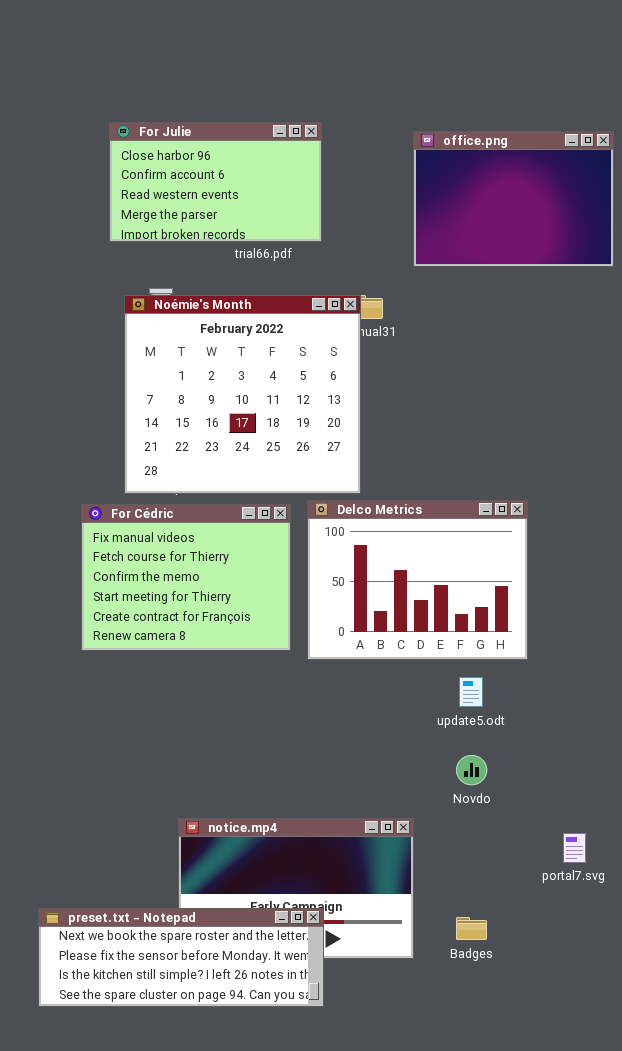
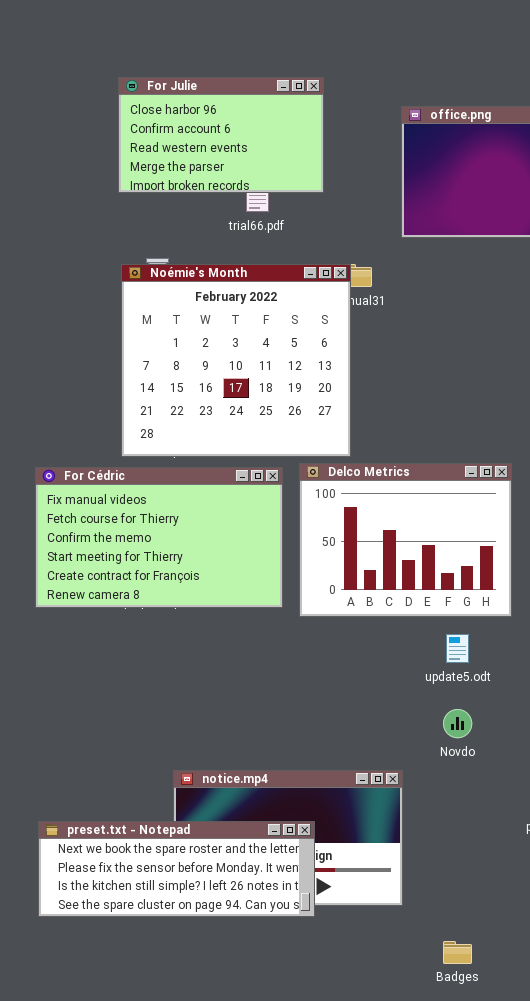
For Julie: [109,122,322,242] -> [118,77,324,193], moved
For Cédric: [81,504,291,651] -> [35,467,283,608], resized
preset.txt - Notepad: [38,908,324,1007] -> [38,821,315,917], moved
Badges: [456,917,487,940] -> [443,941,472,964], moved

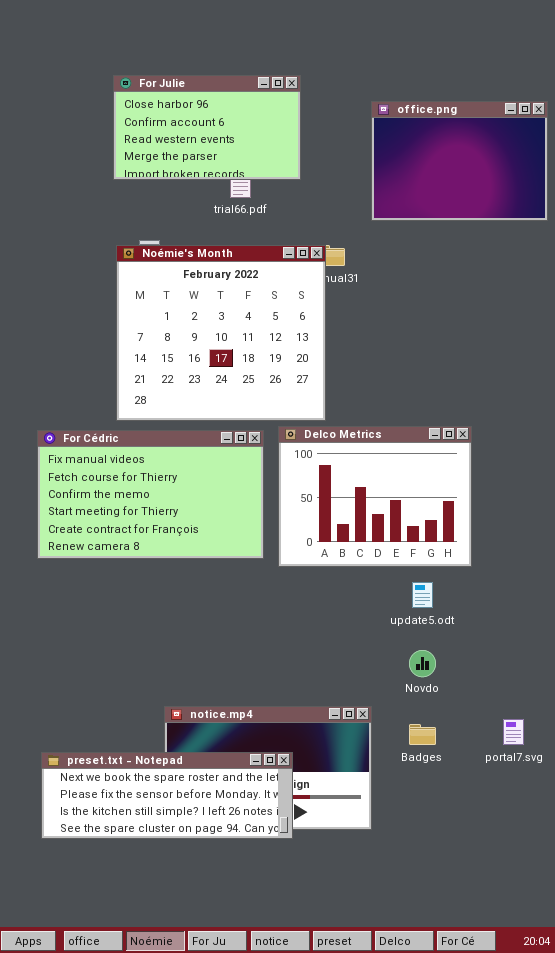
Badges: [443,941,472,964] -> [409,724,436,745], moved

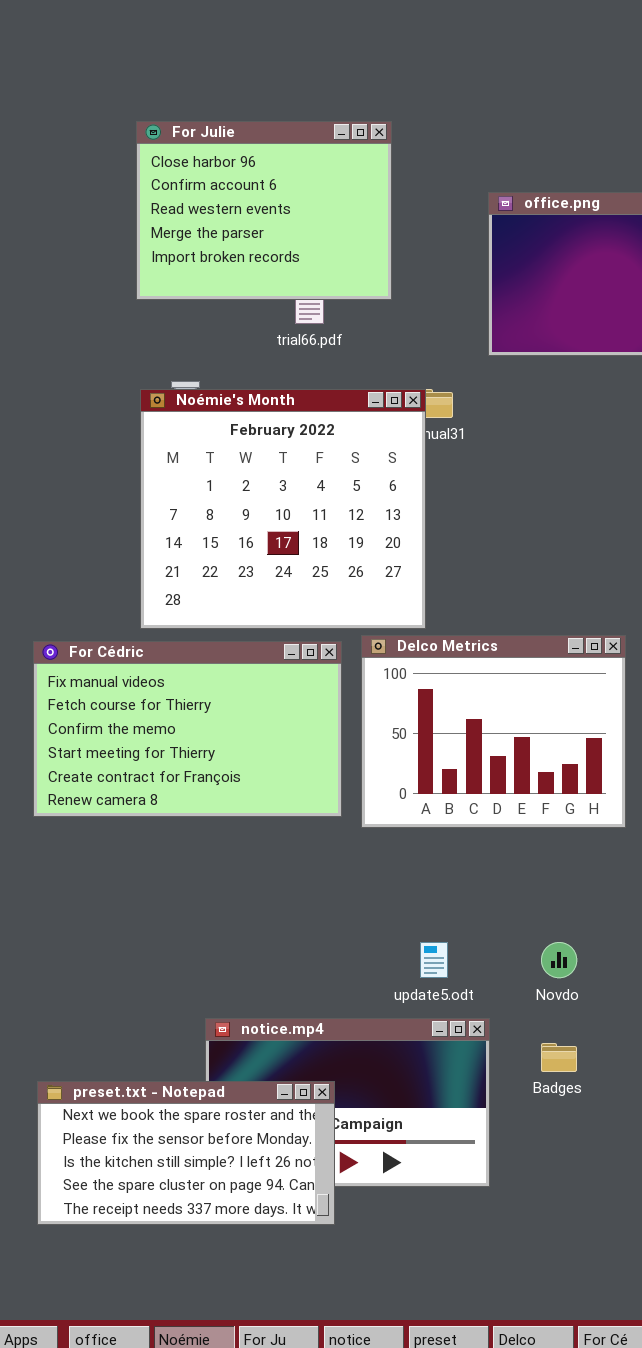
For Julie: [113,75,301,180] -> [136,121,392,300], resized
update5.odt: [412,582,433,608] -> [420,942,448,978], moved
preset.txt - Notepad: [41,752,293,839] -> [37,1081,335,1225], resized

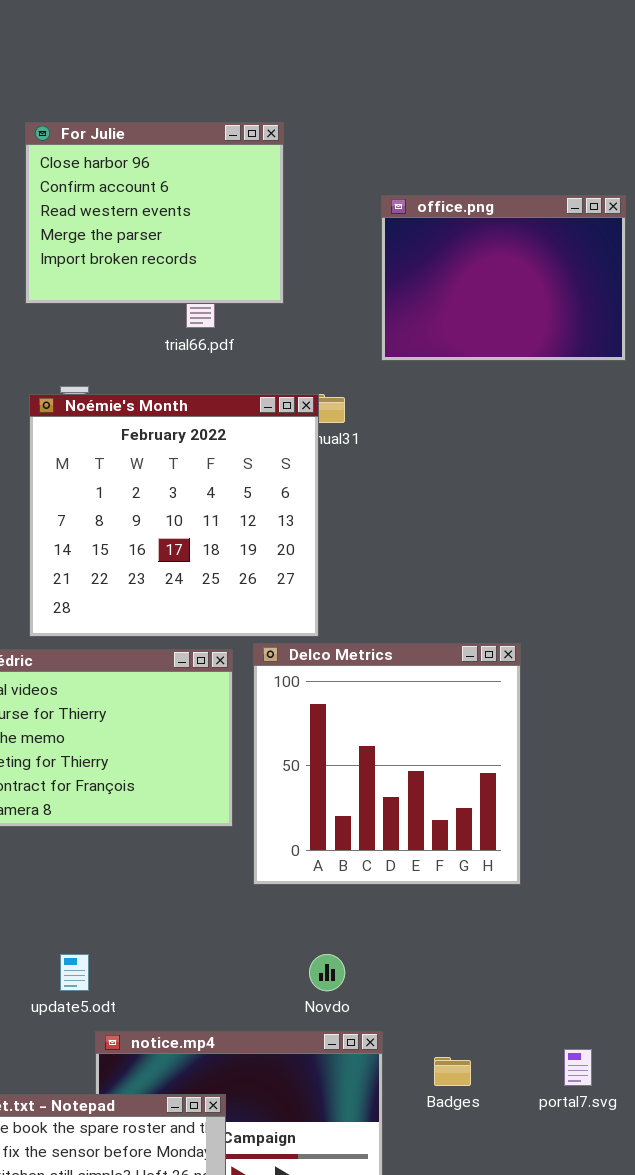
Delco Metrics: [361,635,626,828] -> [253,643,521,885], resized
update5.odt: [420,942,448,978] -> [60,954,89,991], moved
Novdo: [541,942,577,978] -> [309,954,345,991], moved

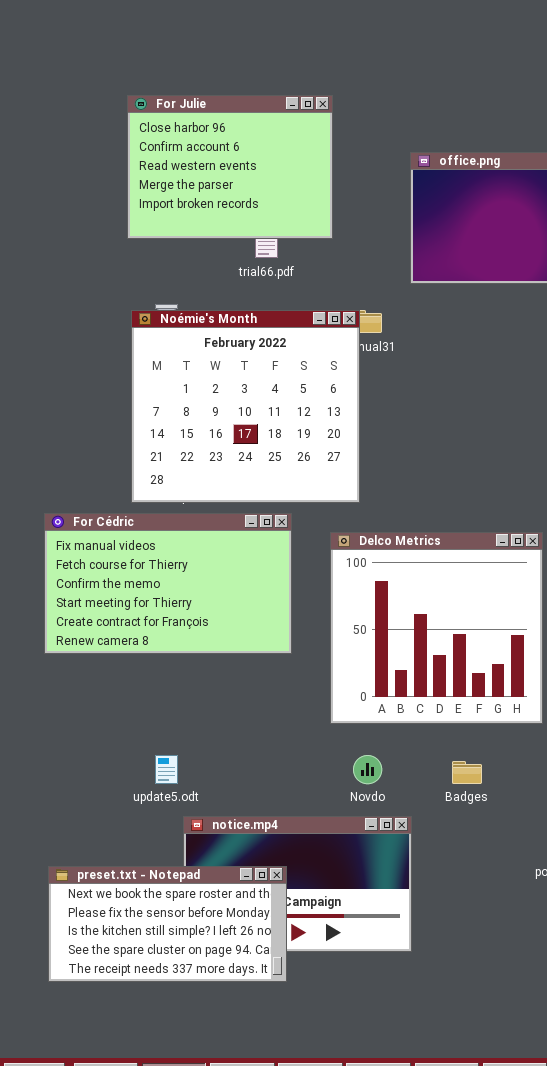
Delco Metrics: [253,643,521,885] -> [330,532,543,724], moved
Badges: [434,1057,471,1086] -> [452,761,482,784], moved

